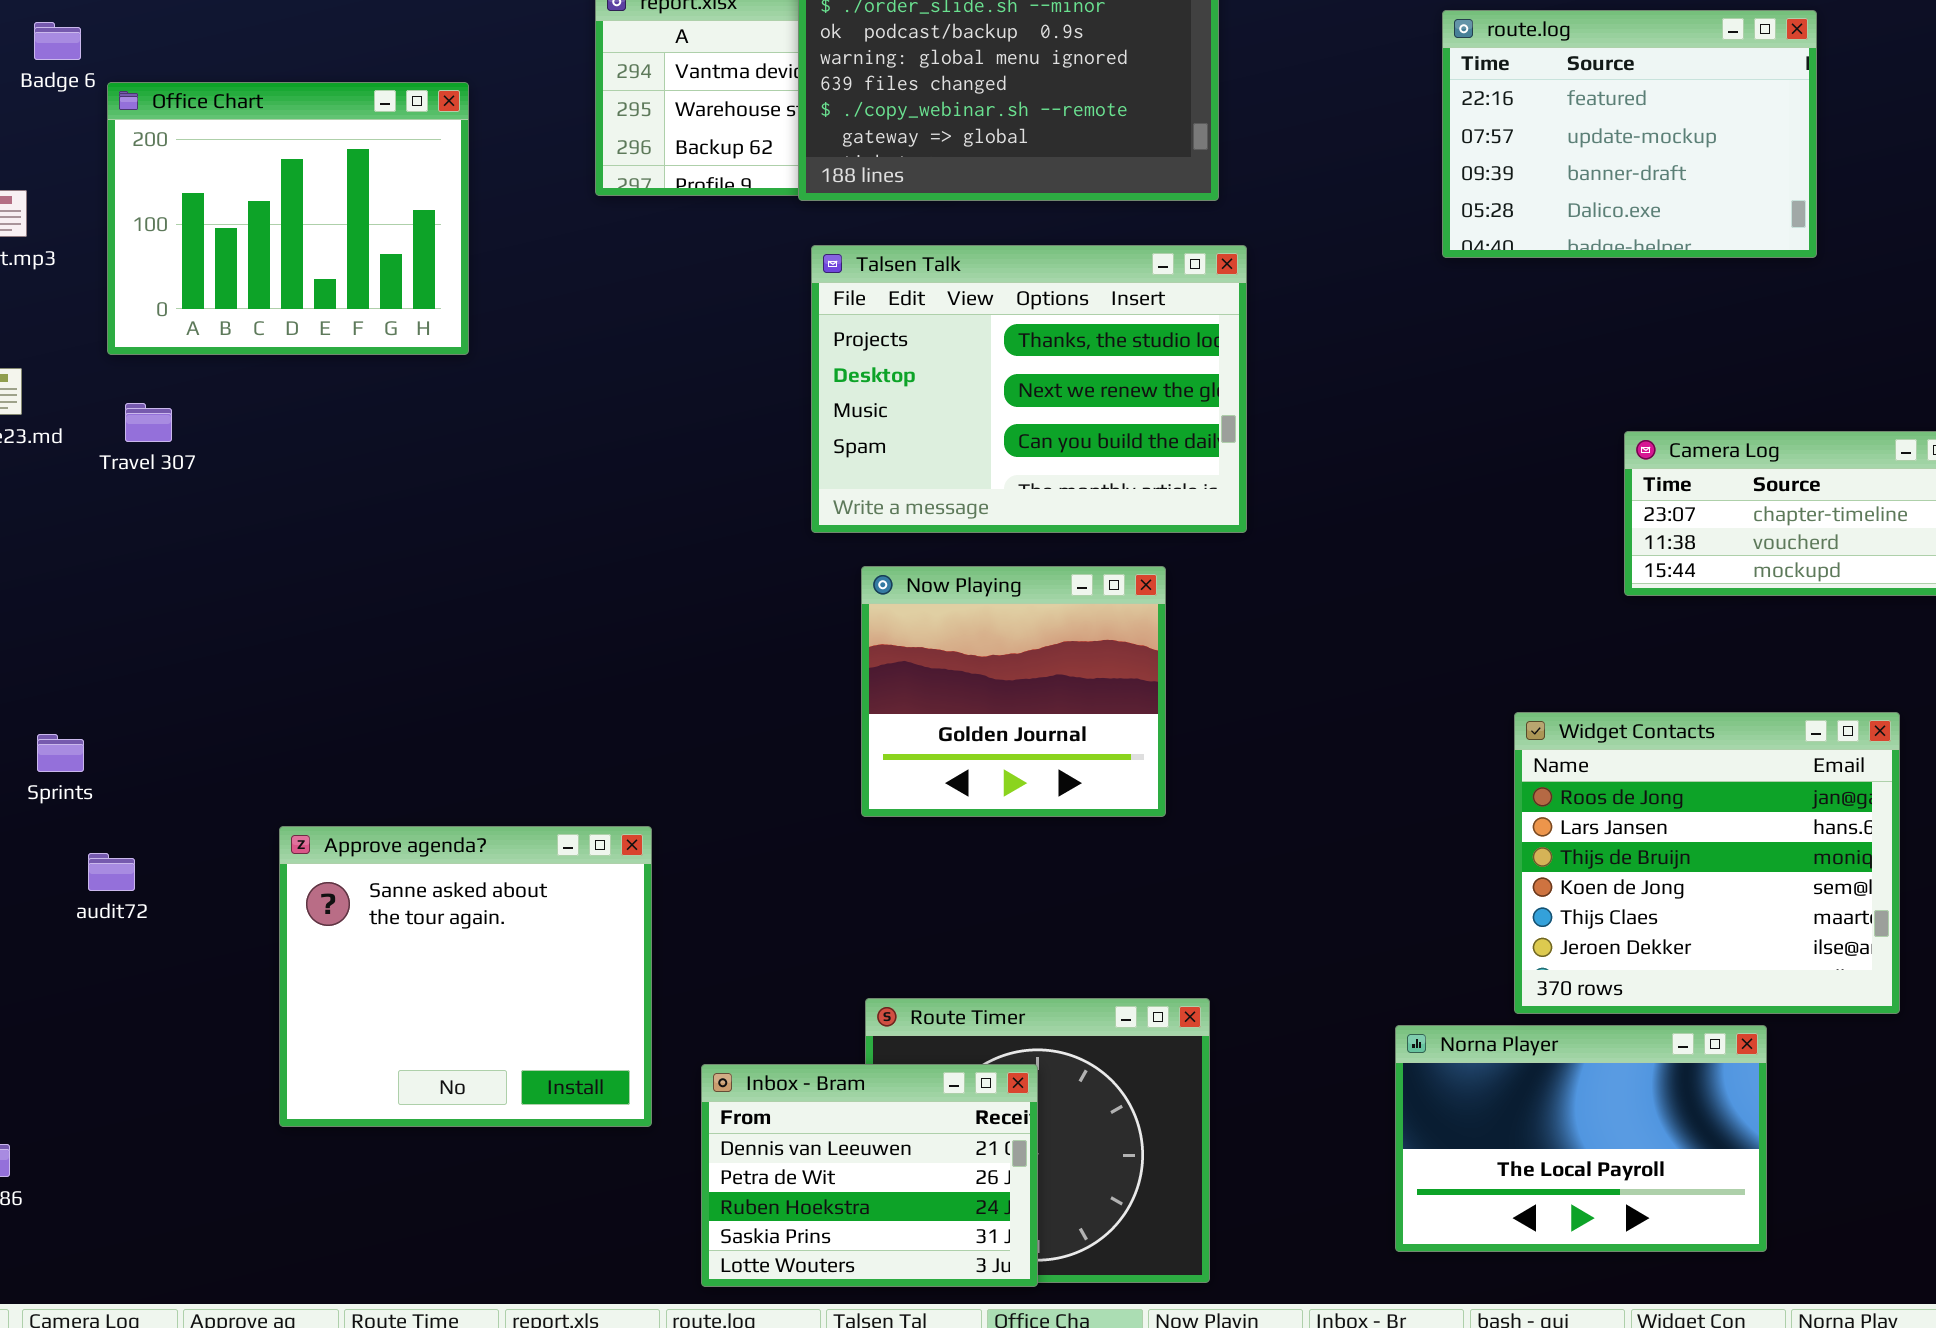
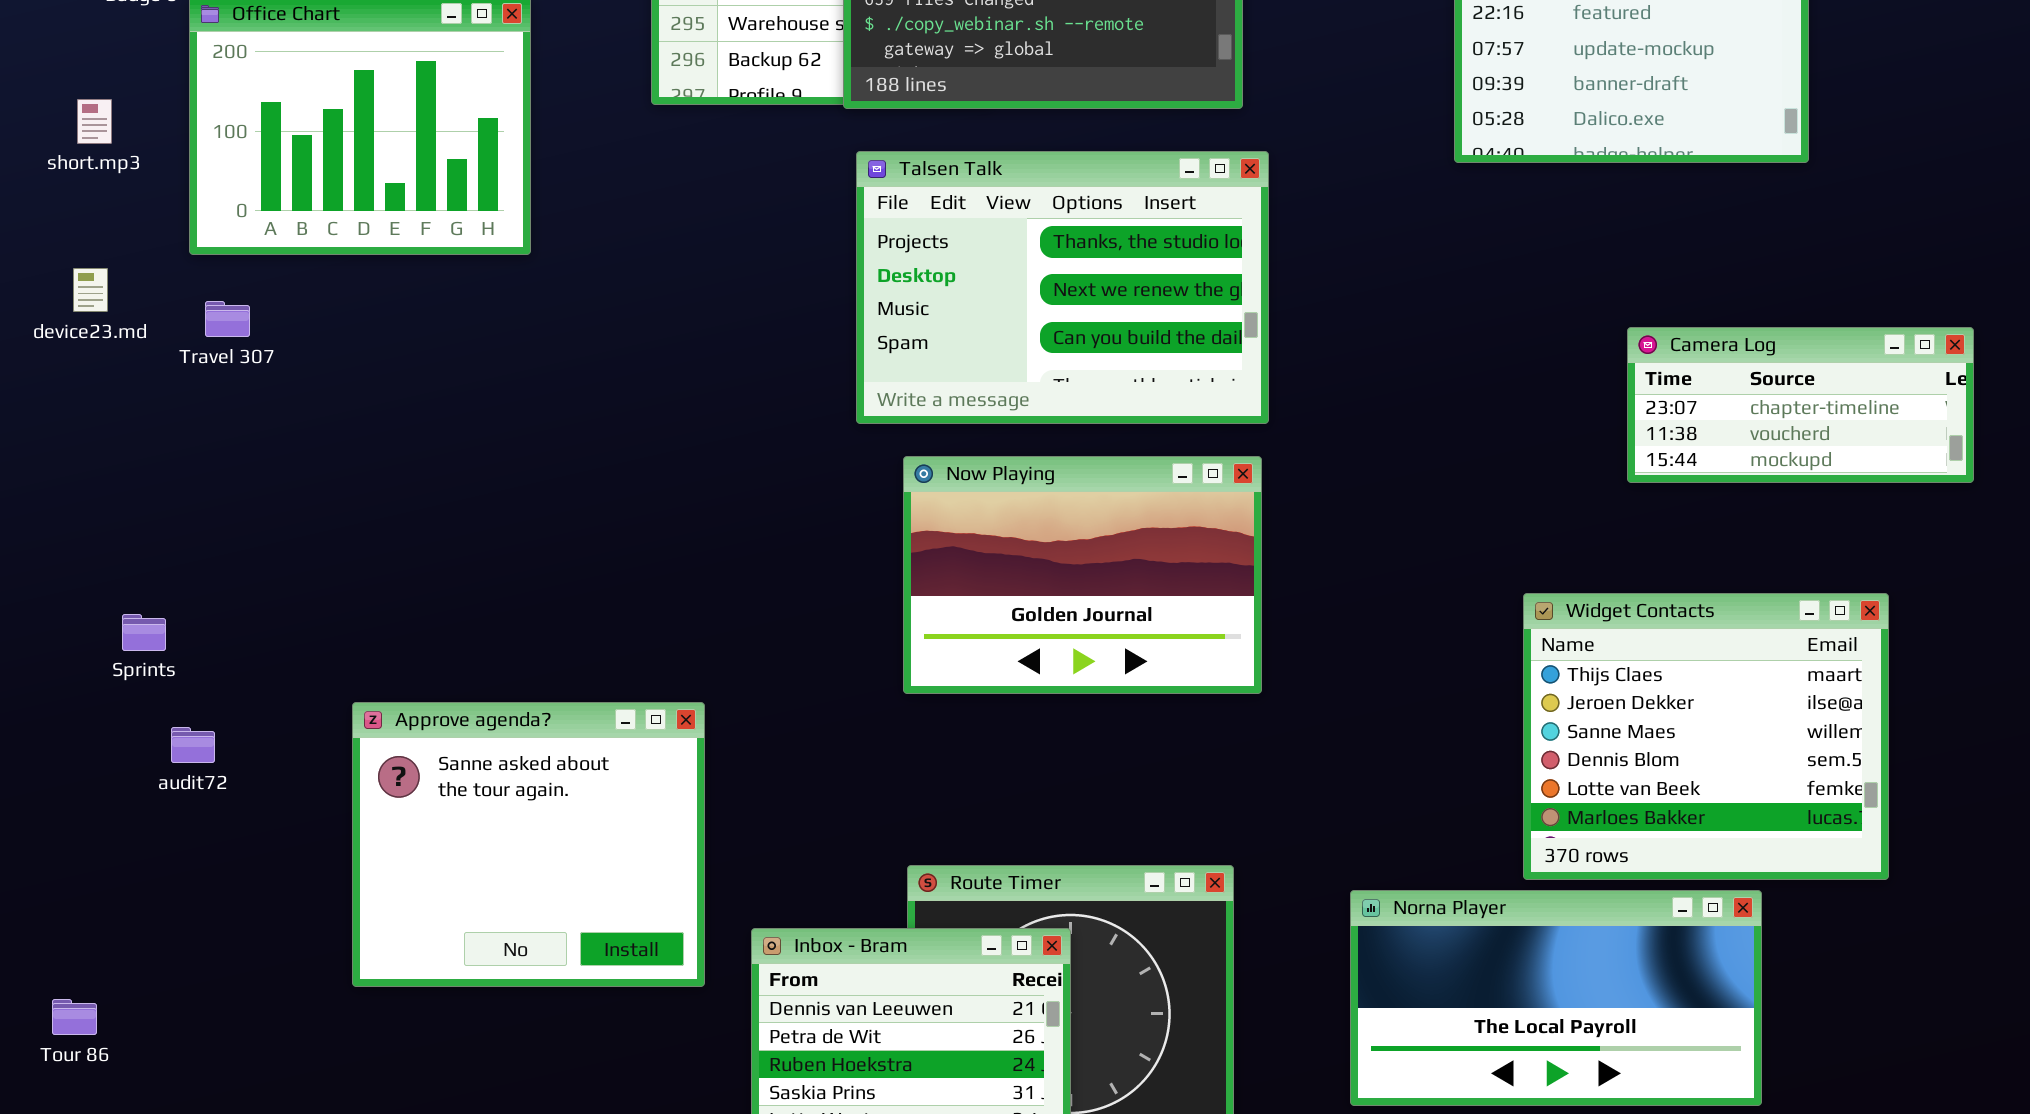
Now Playing: [861,566,1166,817] -> [903,456,1262,694], resized
Widget Contacts: [1514,712,1900,1014] -> [1523,593,1889,880], scrolled down 4 rows
Norna Player: [1395,1025,1767,1252] -> [1350,890,1762,1106], resized

